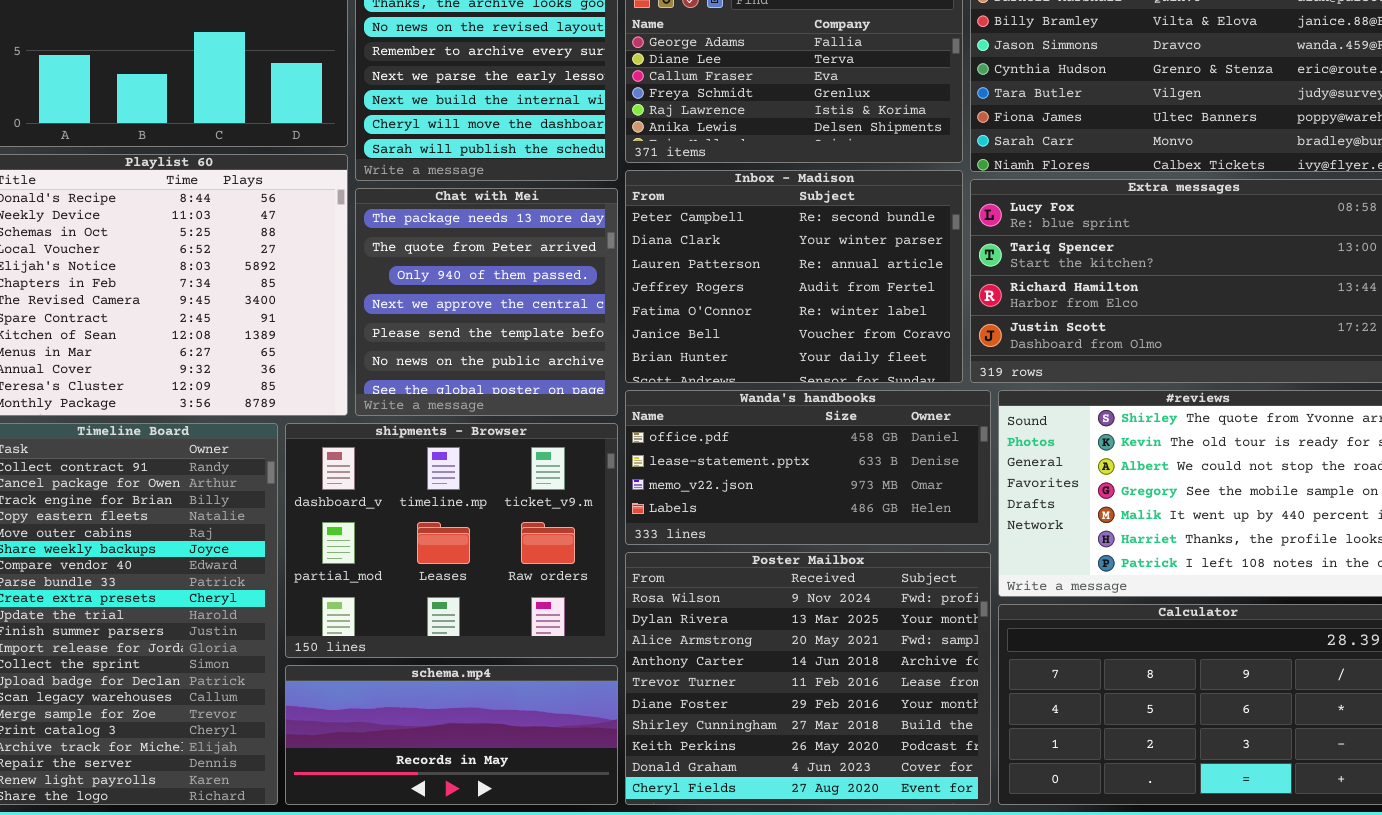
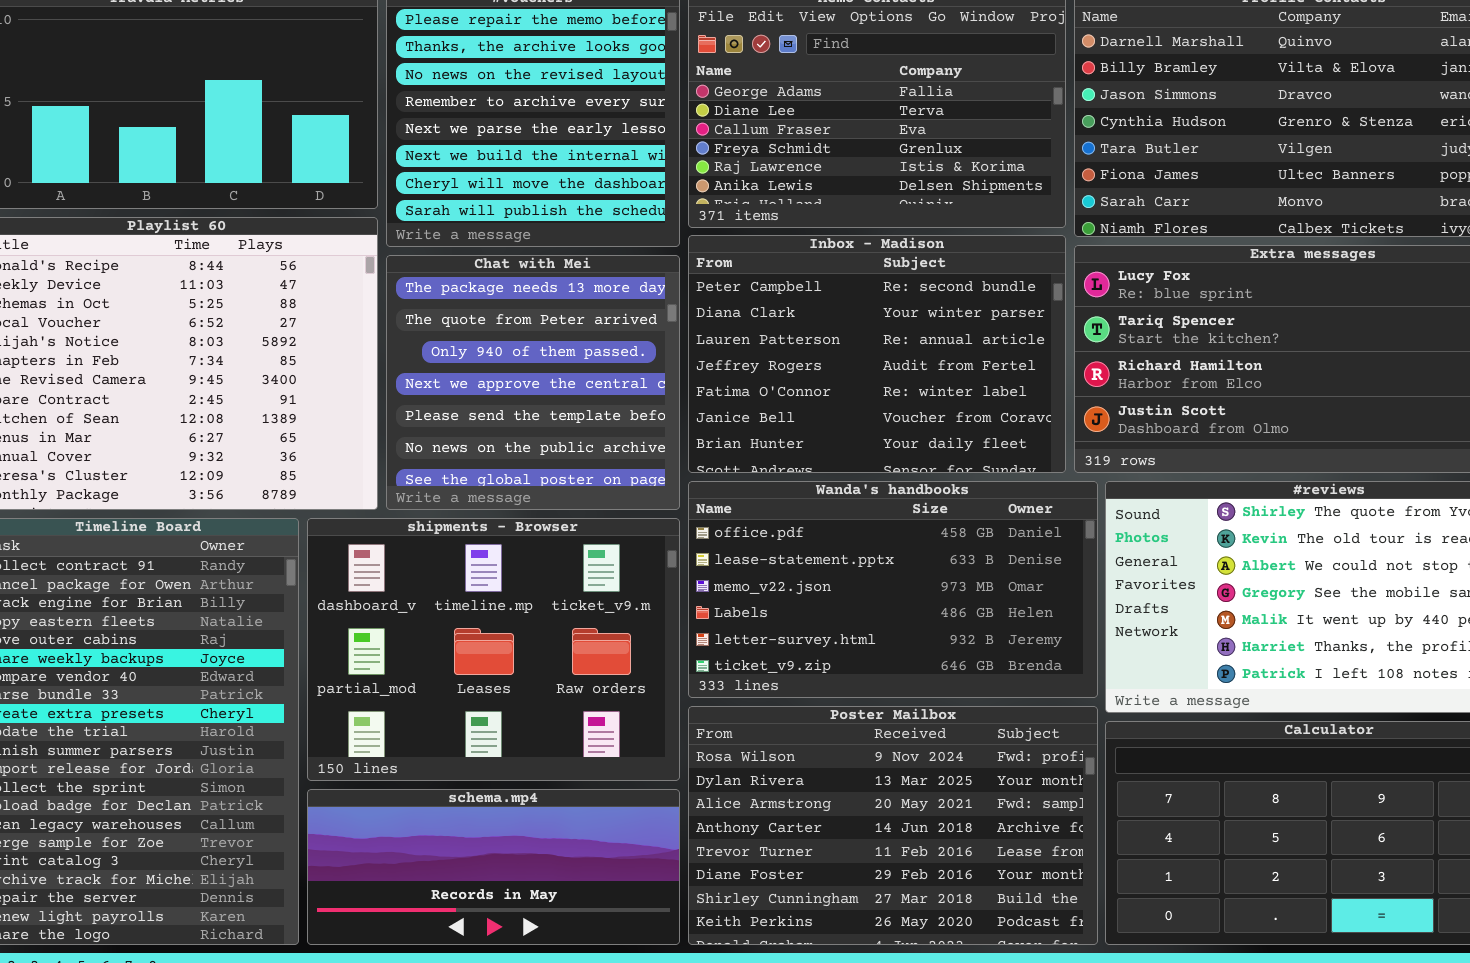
Wanda's handbooks: [625,390,991,545] -> [688,481,1098,698], resized
Poster Mailbox: [625,552,991,805] -> [688,706,1098,945], resized

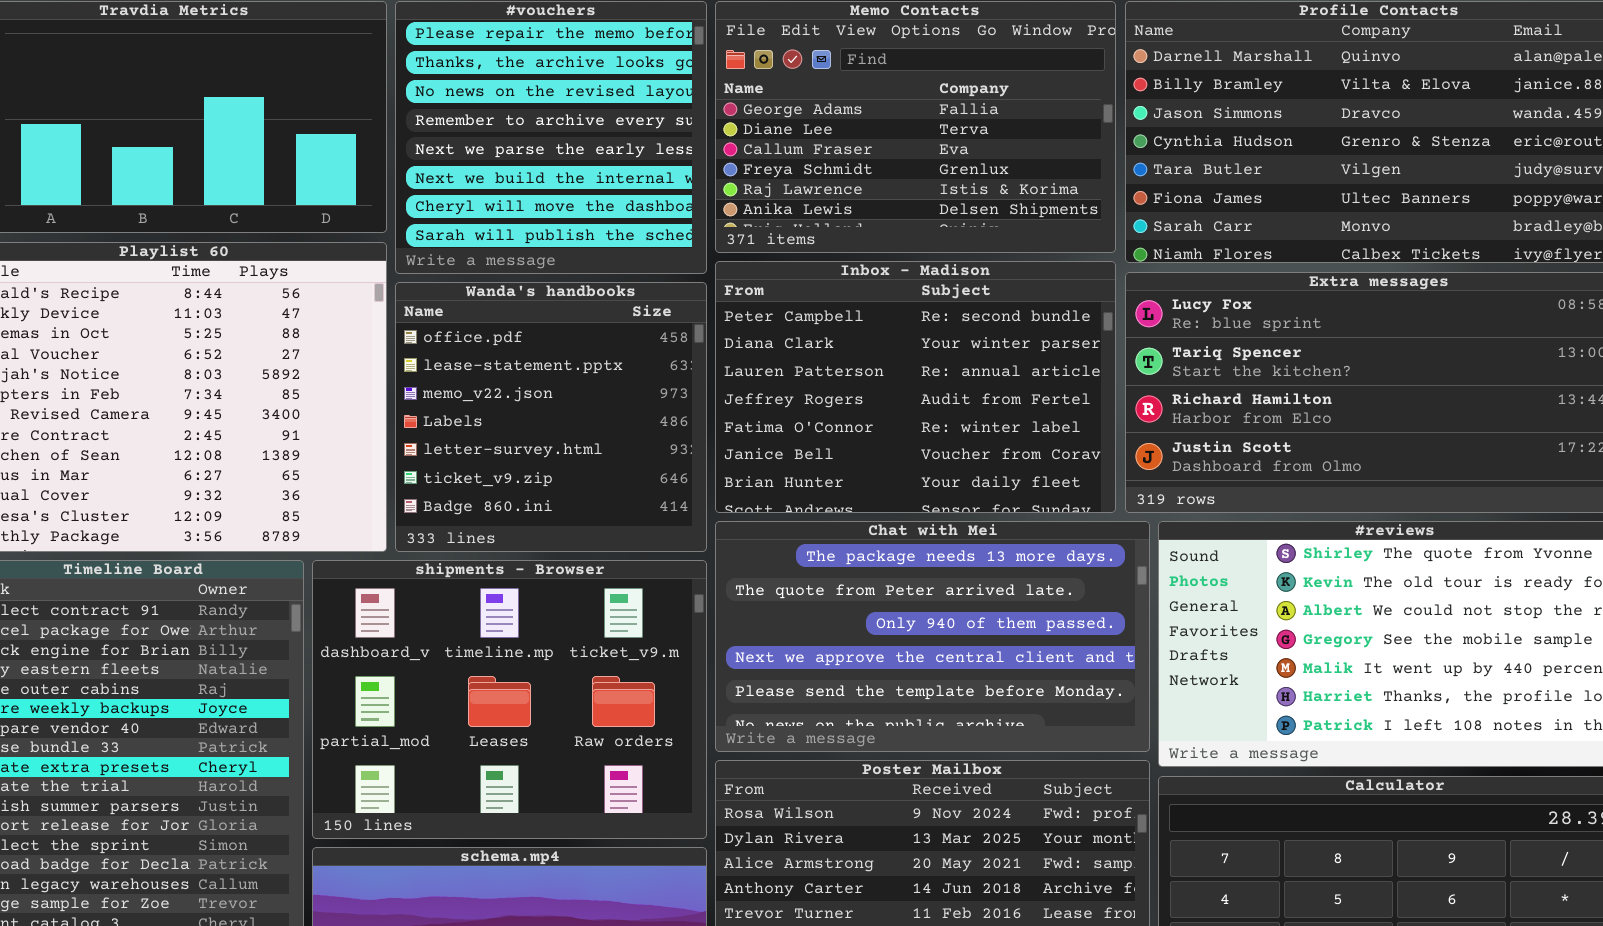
Chat with Mei: [386,255,680,510] -> [715,521,1150,752], moved, resized
Wanda's handbooks: [688,481,1098,698] -> [395,282,707,552], moved, resized

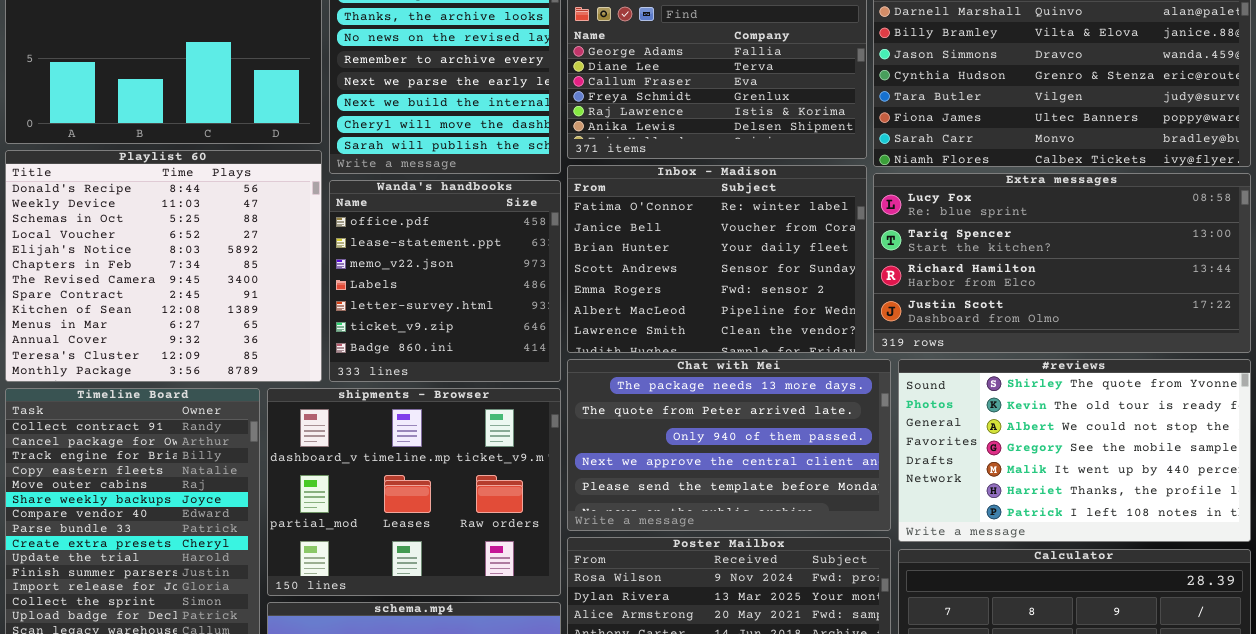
Inbox - Madison: [715,261,1116,513] -> [567,165,867,353], scrolled down 4 rows

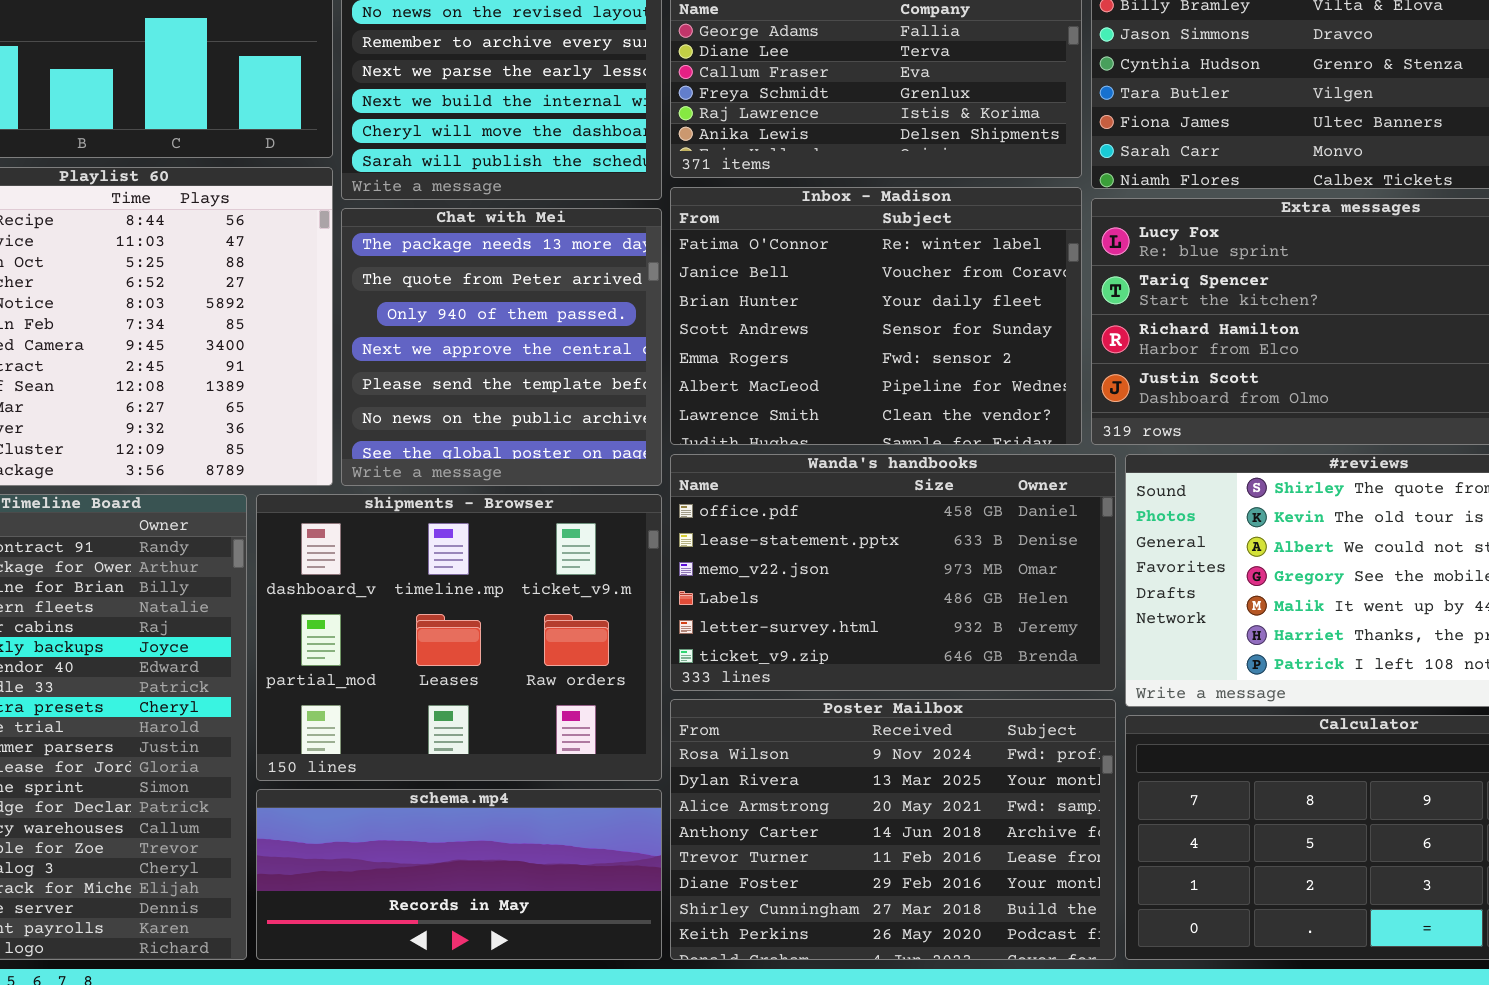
Wanda's handbooks: [329,180,561,382] -> [670,454,1116,691], moved, resized
Chat with Mei: [567,359,891,531] -> [341,208,662,486], moved, resized

